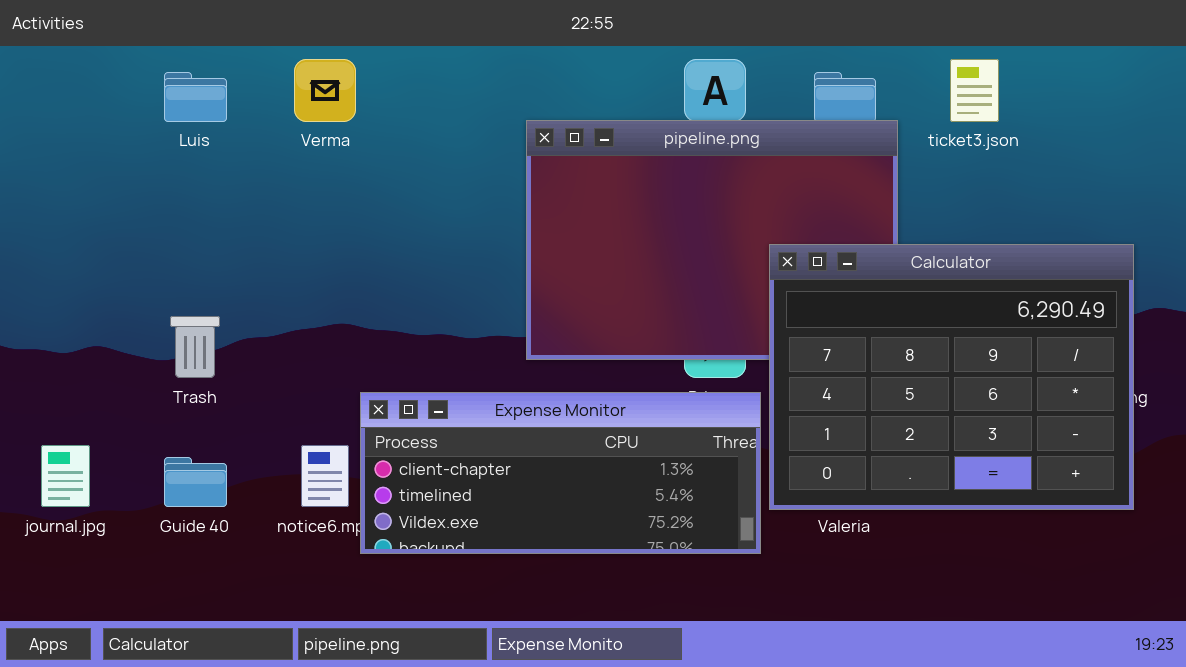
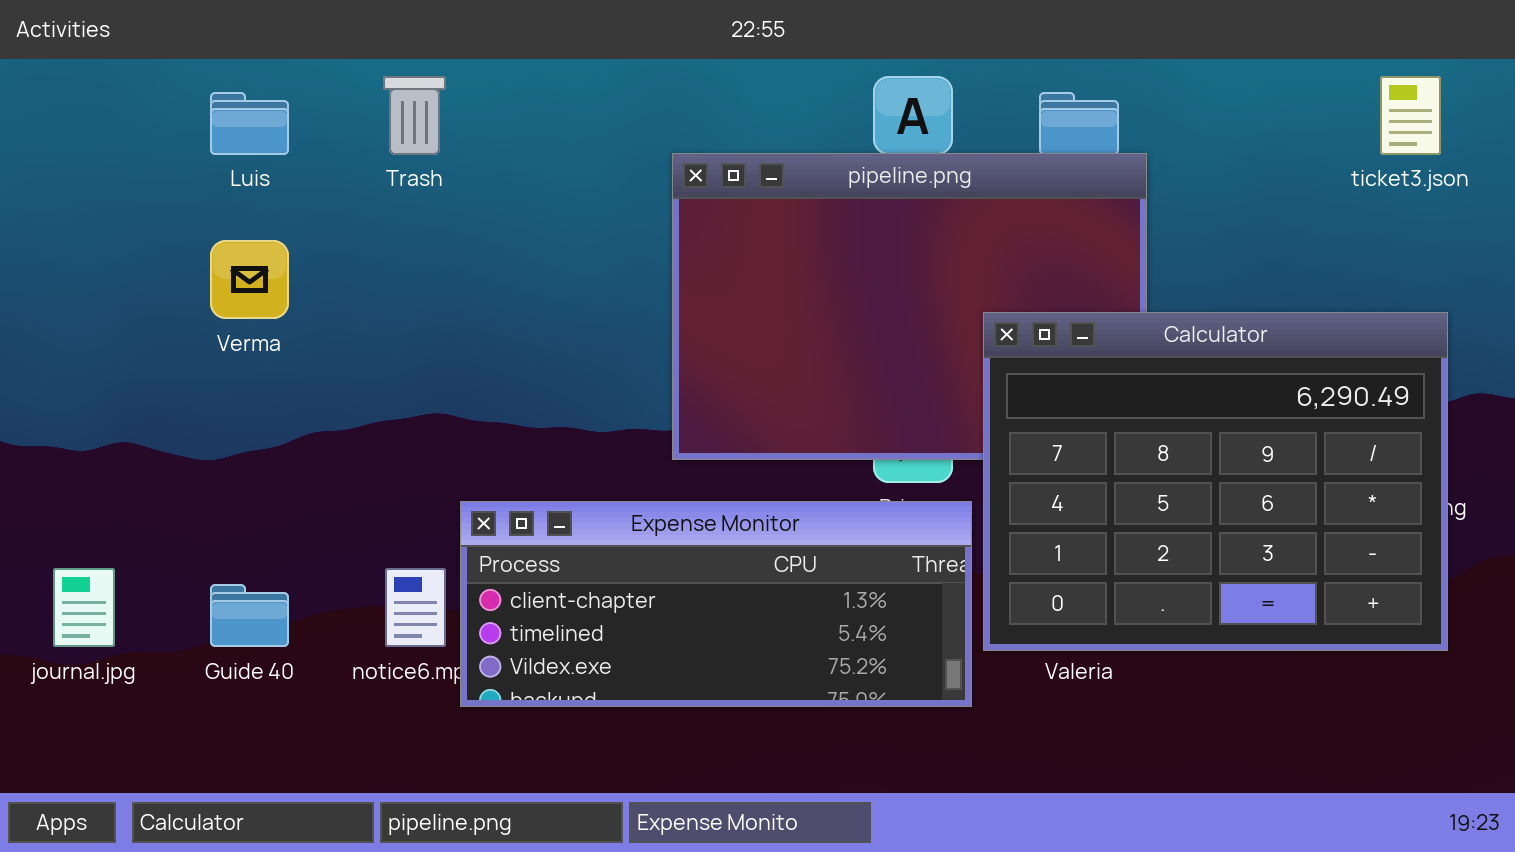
Verma: [294,59,356,122] -> [210,240,289,319], moved
ticket3.json: [950,59,999,122] -> [1380,76,1441,155], moved
Trash: [170,316,220,378] -> [383,76,446,155], moved

